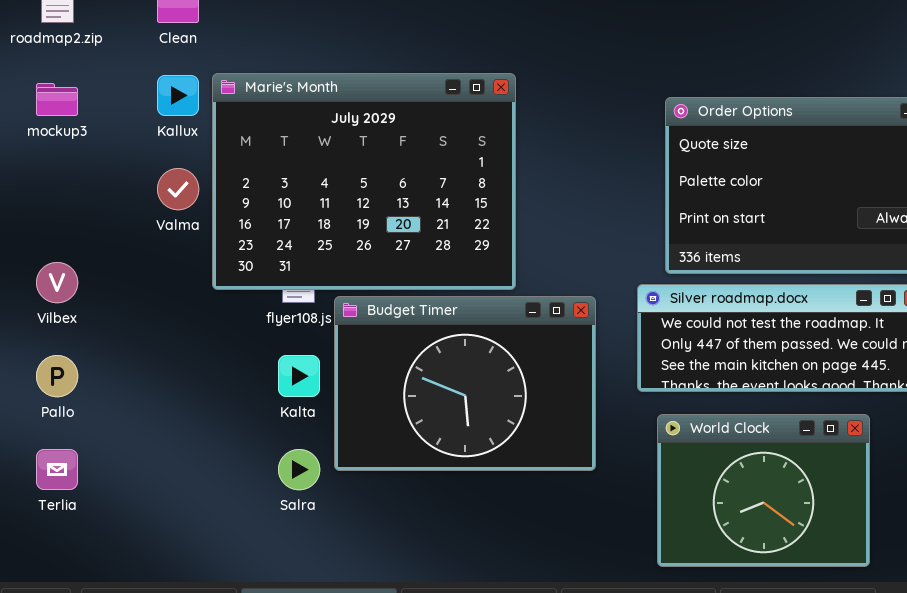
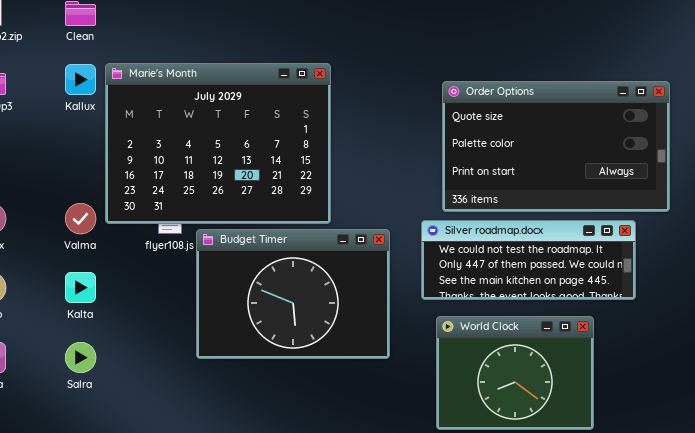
Valma: [157,168,199,210] -> [65,203,96,234], moved
Kalta: [278,355,320,397] -> [65,272,96,303], moved
Salra: [278,449,320,490] -> [65,342,96,373], moved

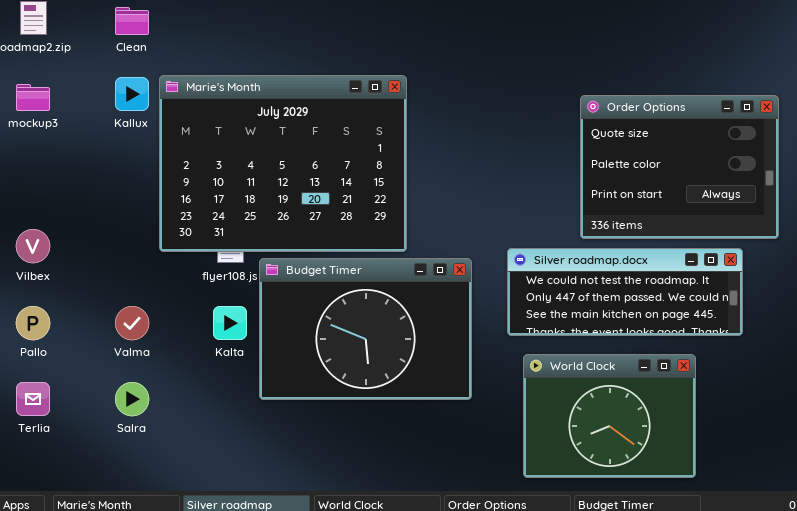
Order Options: [442,81,670,212] -> [580,95,779,239], resized
Valma: [65,203,96,234] -> [115,306,149,340], moved
Kalta: [65,272,96,303] -> [213,306,247,340], moved

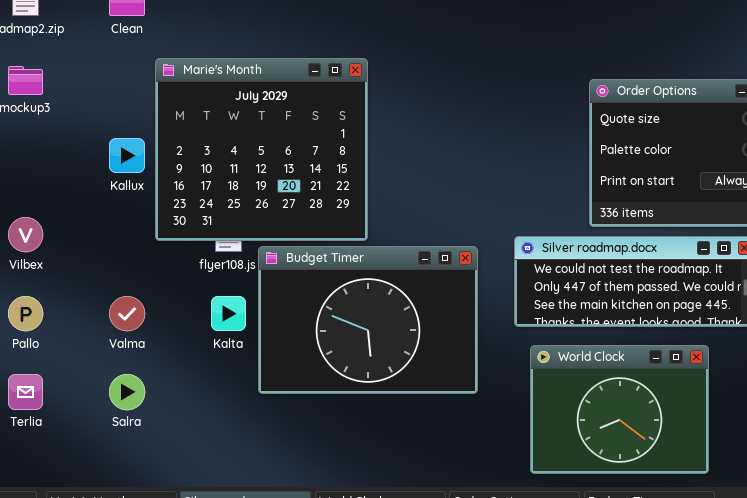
Marie's Month: [159,75,407,252] -> [155,58,368,241], resized
Kallux: [115,77,149,111] -> [109,138,145,173], moved

